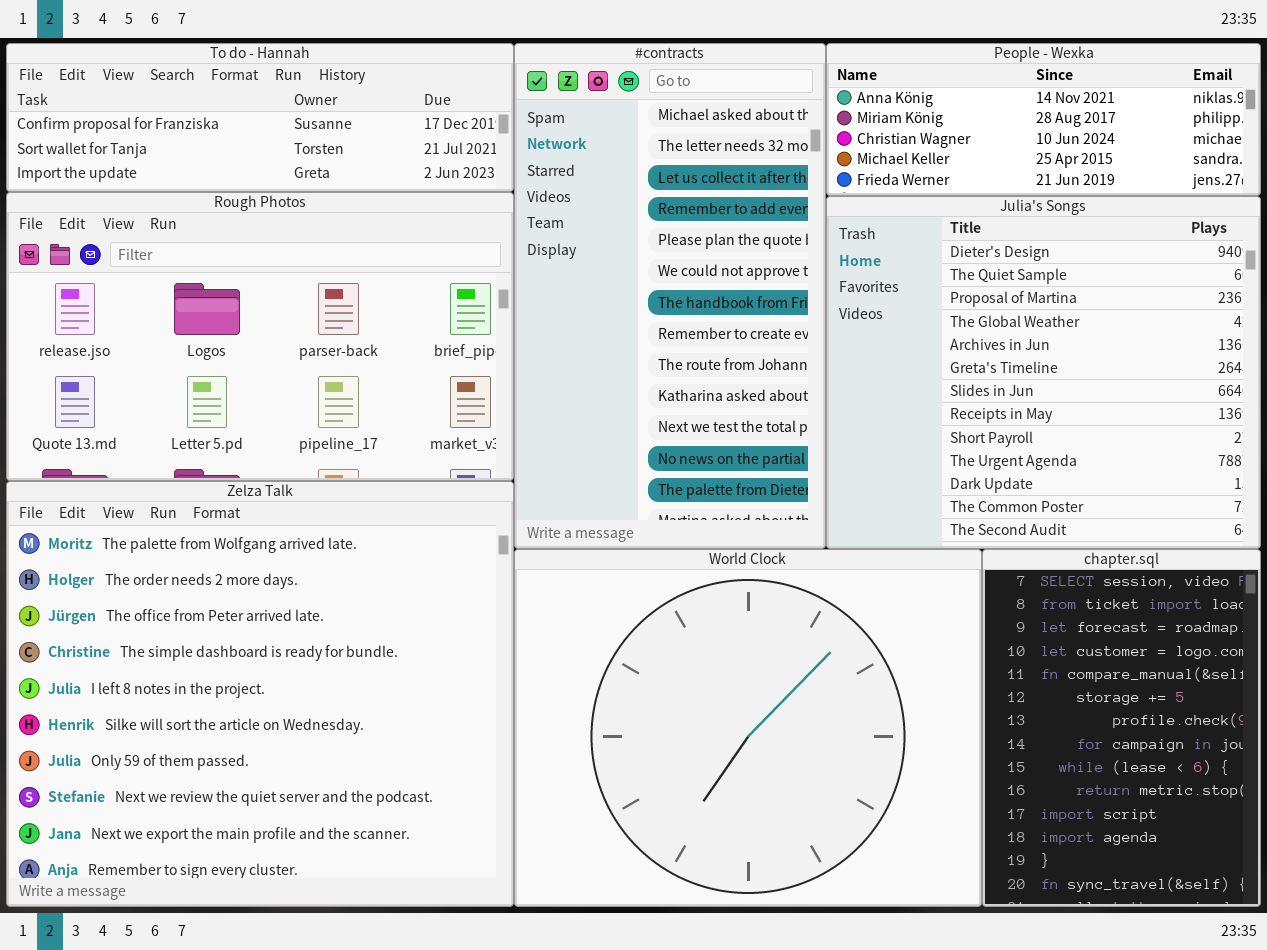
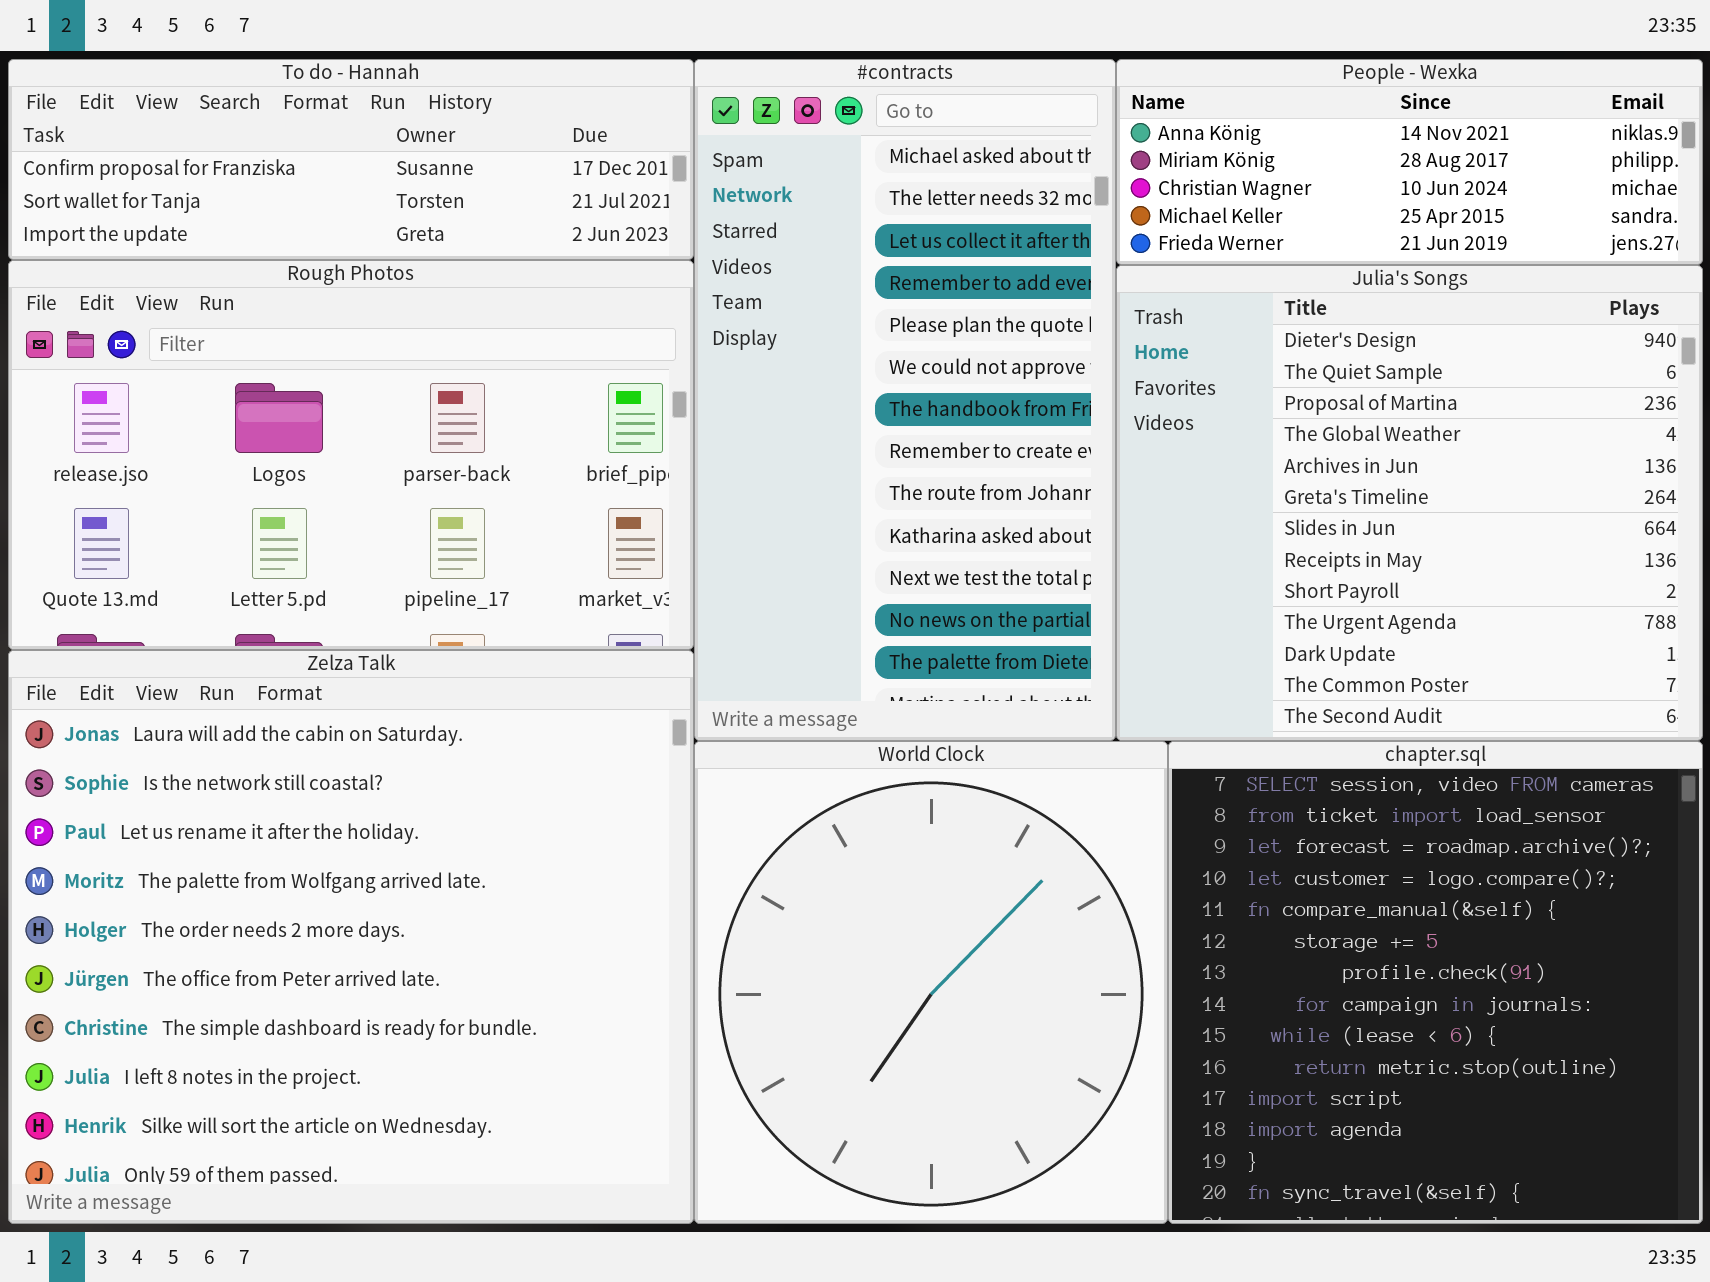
Zelza Talk: [6,481,514,907] -> [8,650,694,1224], scrolled up 3 rows
World Clock: [514,549,982,907] -> [694,741,1168,1224], resized
chapter.sql: [982,549,1261,907] -> [1168,741,1703,1224], resized

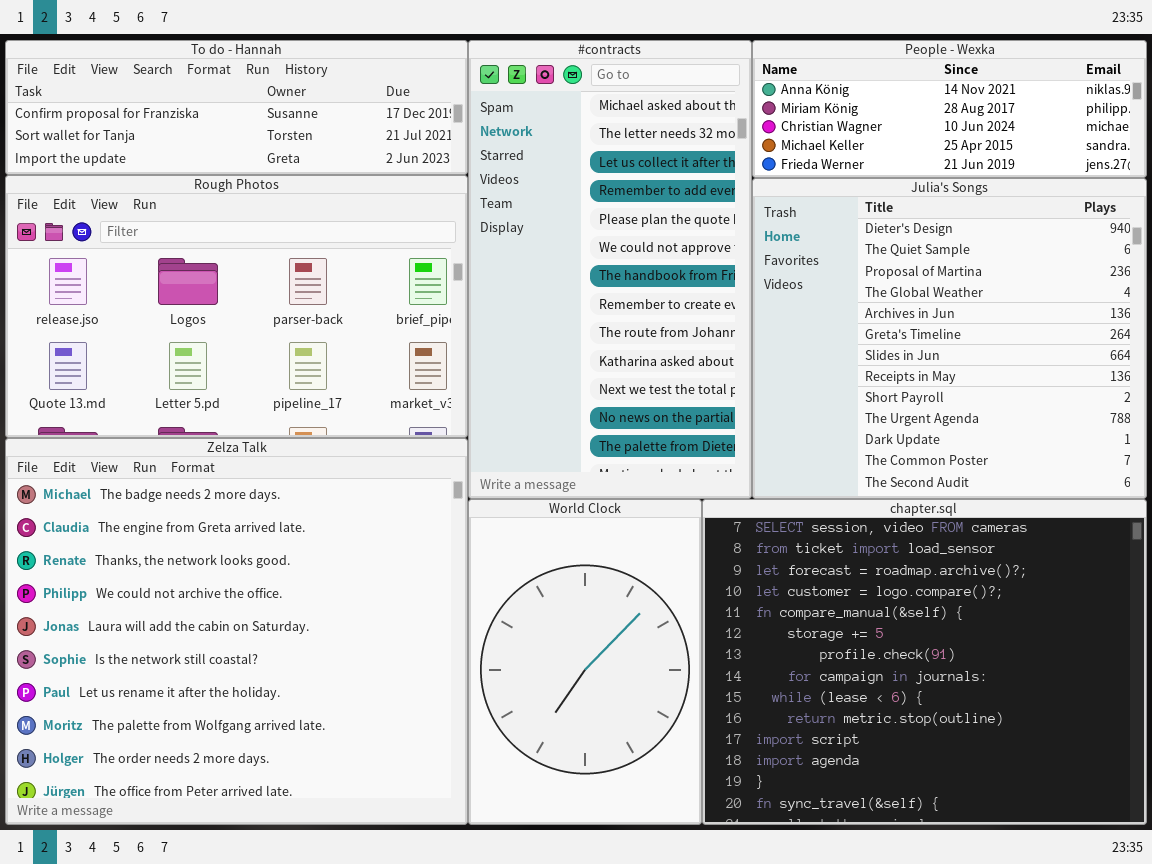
Zelza Talk: [8,650,694,1224] -> [5,438,468,825], scrolled up 4 rows
World Clock: [694,741,1168,1224] -> [468,499,702,825], resized
chapter.sql: [1168,741,1703,1224] -> [702,499,1147,825], resized

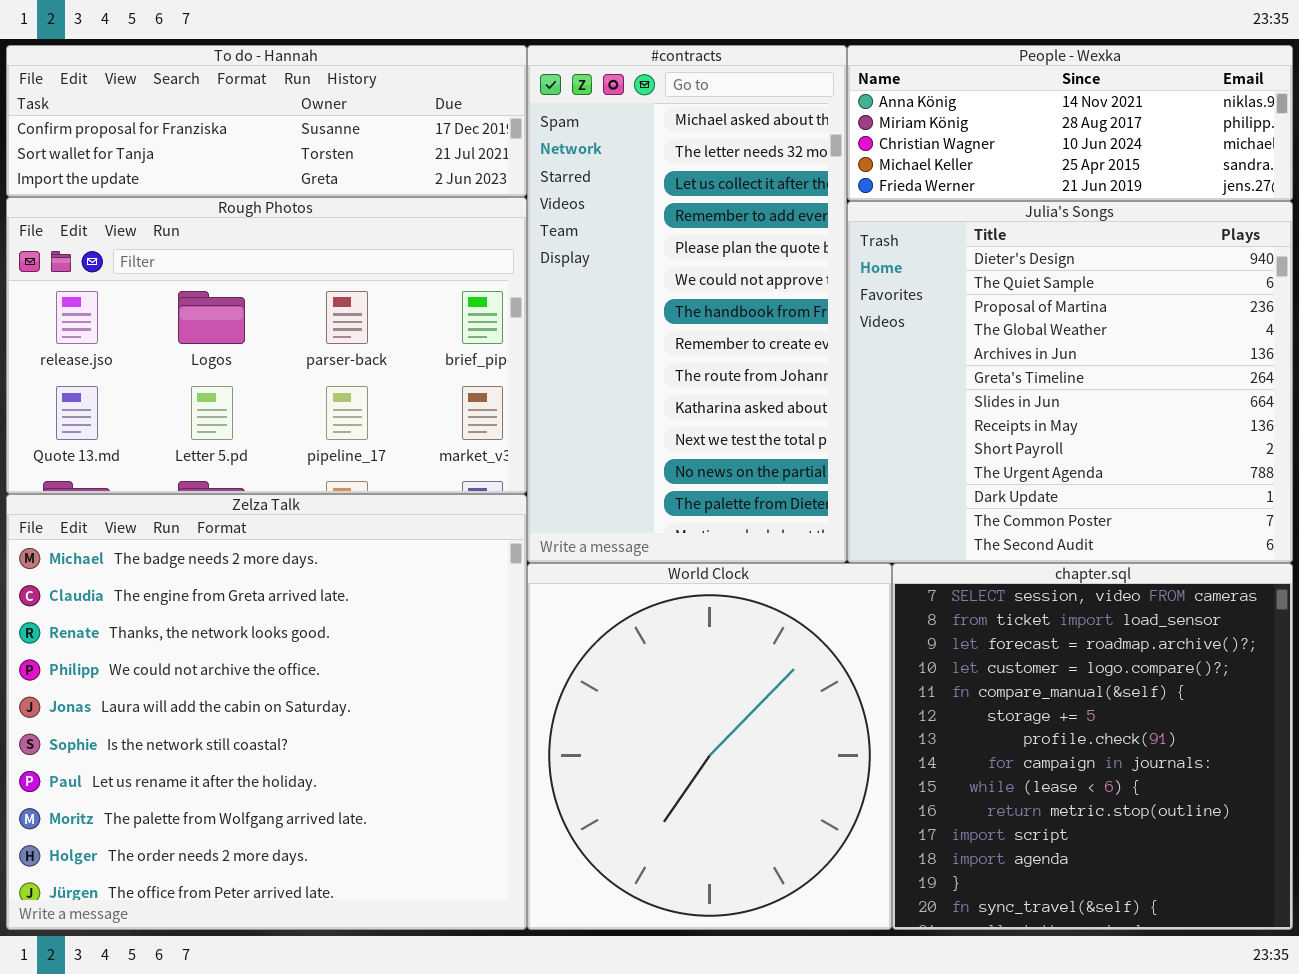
World Clock: [468,499,702,825] -> [527,563,892,930], resized
chapter.sql: [702,499,1147,825] -> [892,563,1293,930], resized

